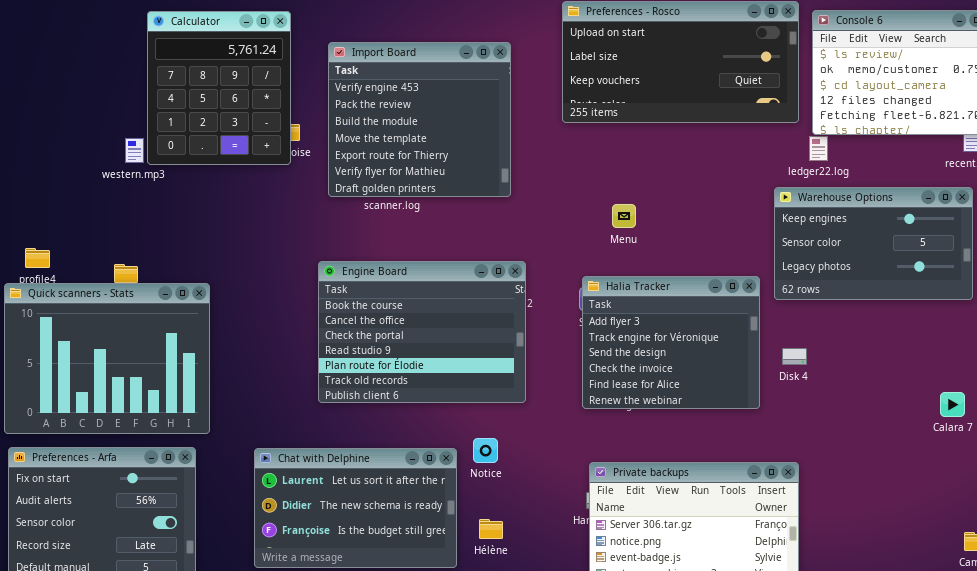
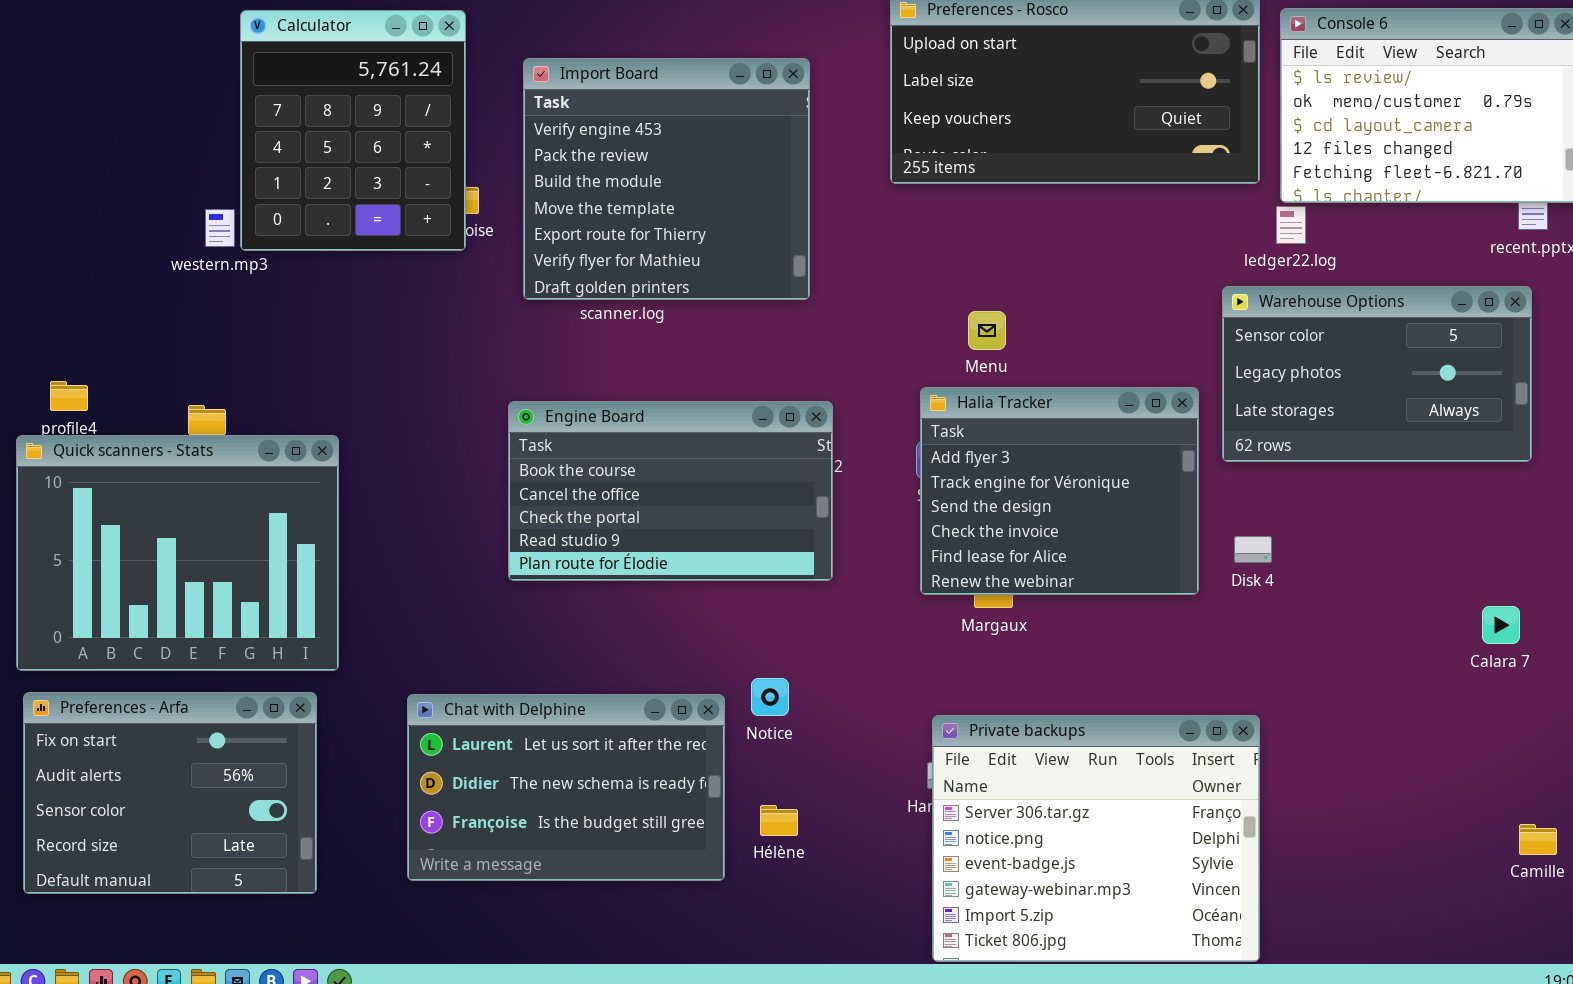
Warehouse Options: [774,187,973,300] -> [1222,286,1532,462], scrolled down 1 row
Engine Board: [318,261,526,403] -> [508,401,833,581], resized
Halia Tracker: [582,276,760,409] -> [920,387,1199,595], moved

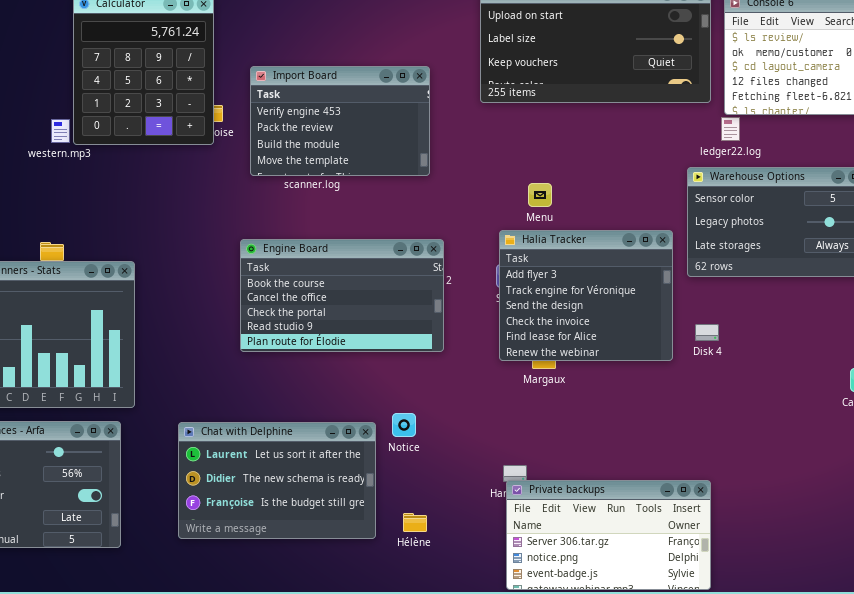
Import Board: [523,58,810,300] -> [250,66,430,176], resized
Private backups: [932,715,1260,962] -> [506,480,711,590], resized
Hélène: [760,805,798,836] -> [403,513,427,532], moved

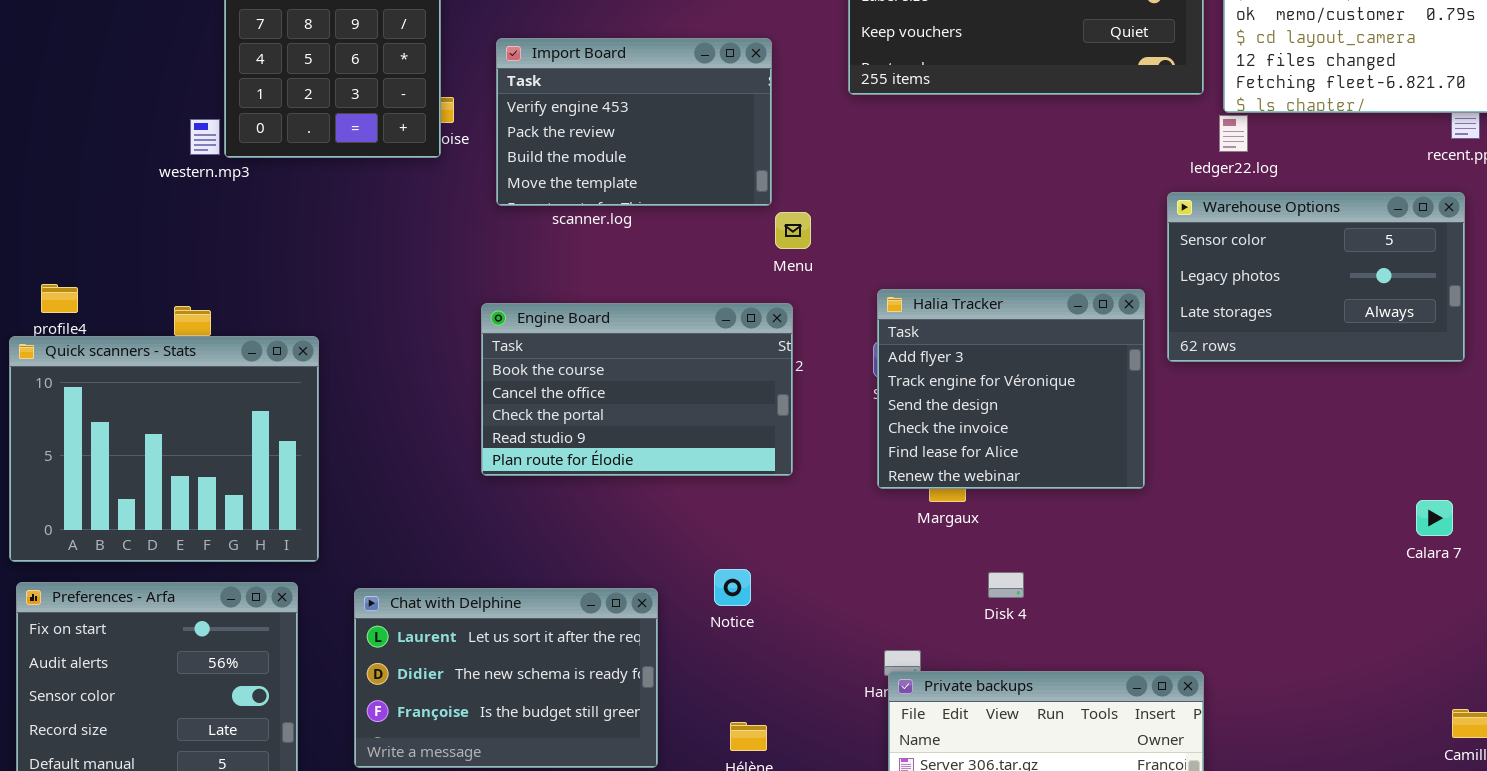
Menu: [528,183,552,207] -> [775,212,811,249], moved
Disk 4: [695,324,719,341] -> [988,572,1024,598], moved
Chat with Delphine: [178,422,376,539] -> [354,588,658,768], moved

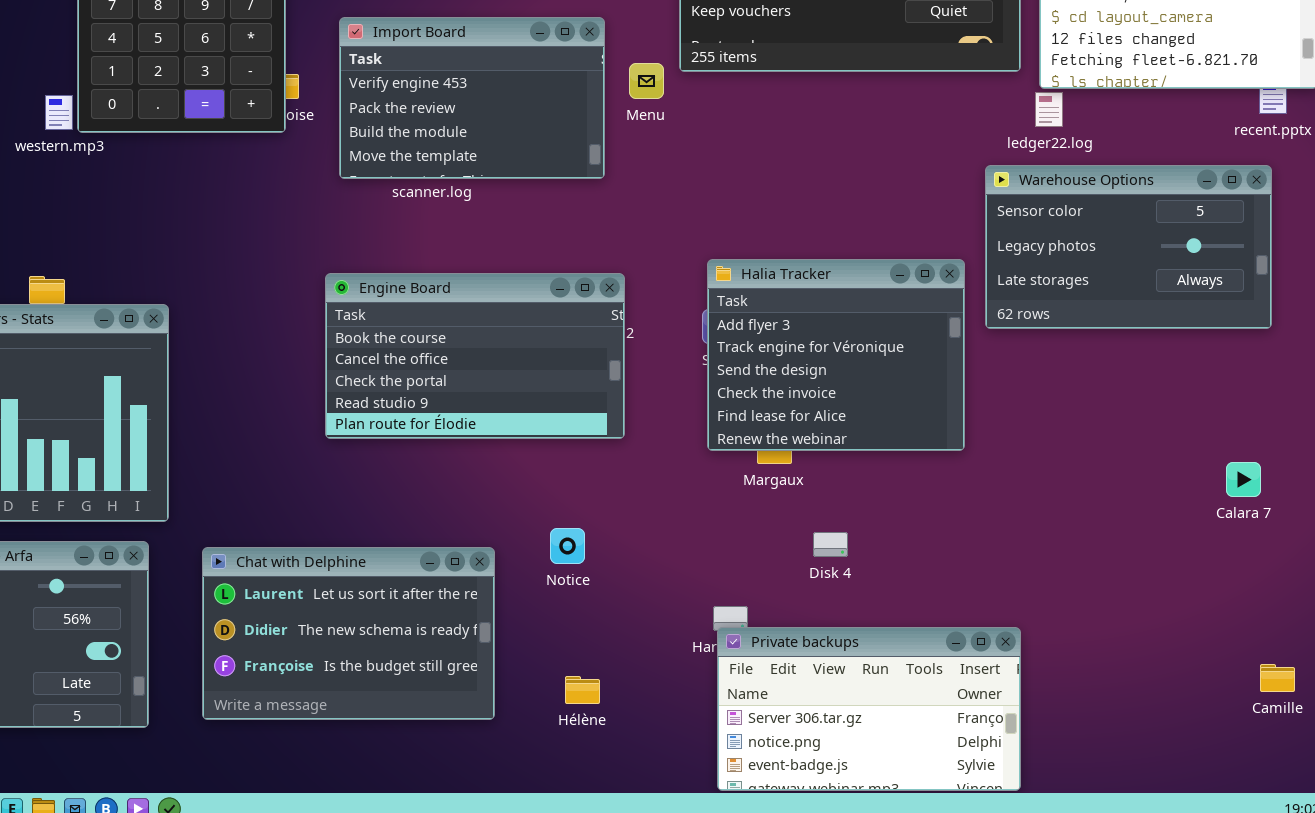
Menu: [775,212,811,249] -> [629,63,664,99], moved

